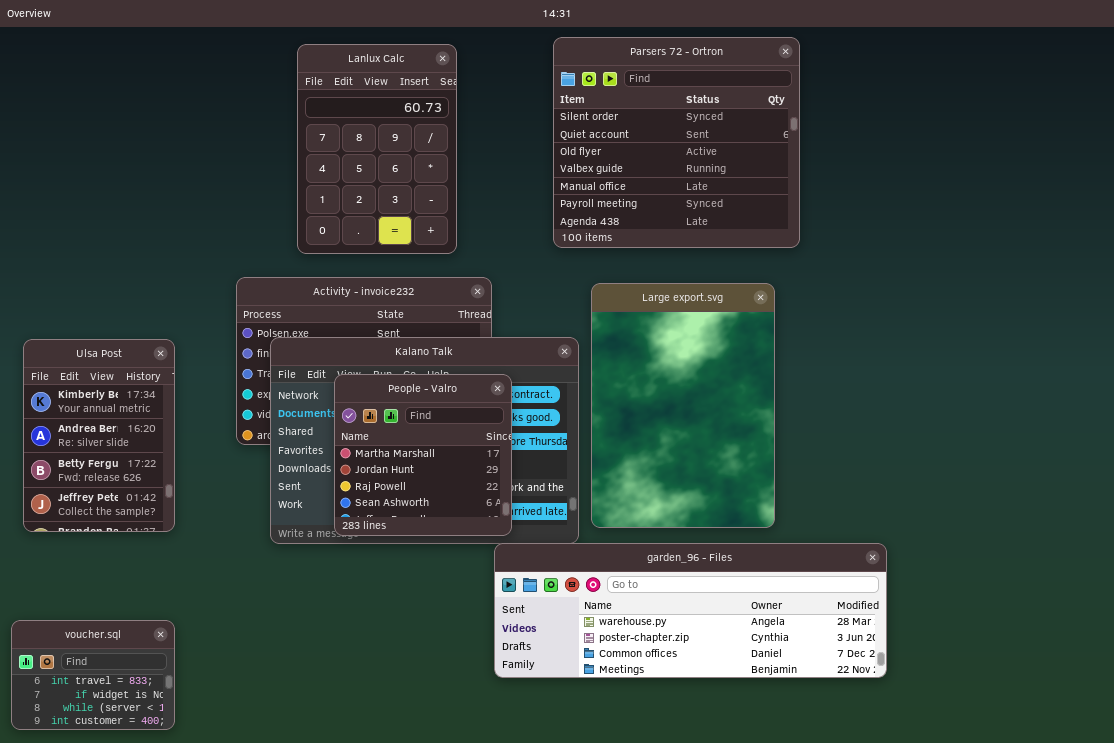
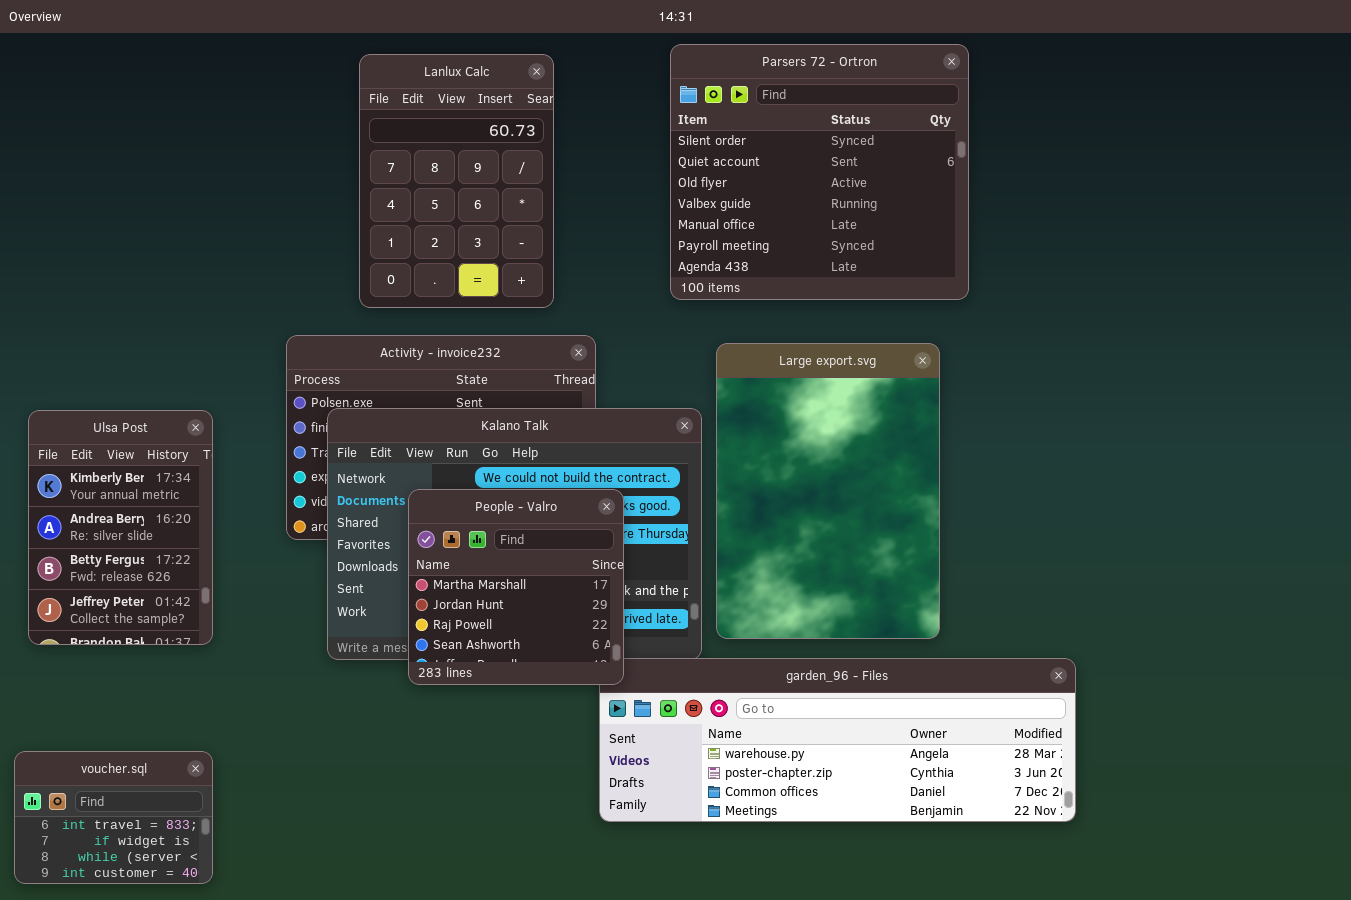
People - Valro: [334,374,512,536] -> [408,489,624,685], moved

